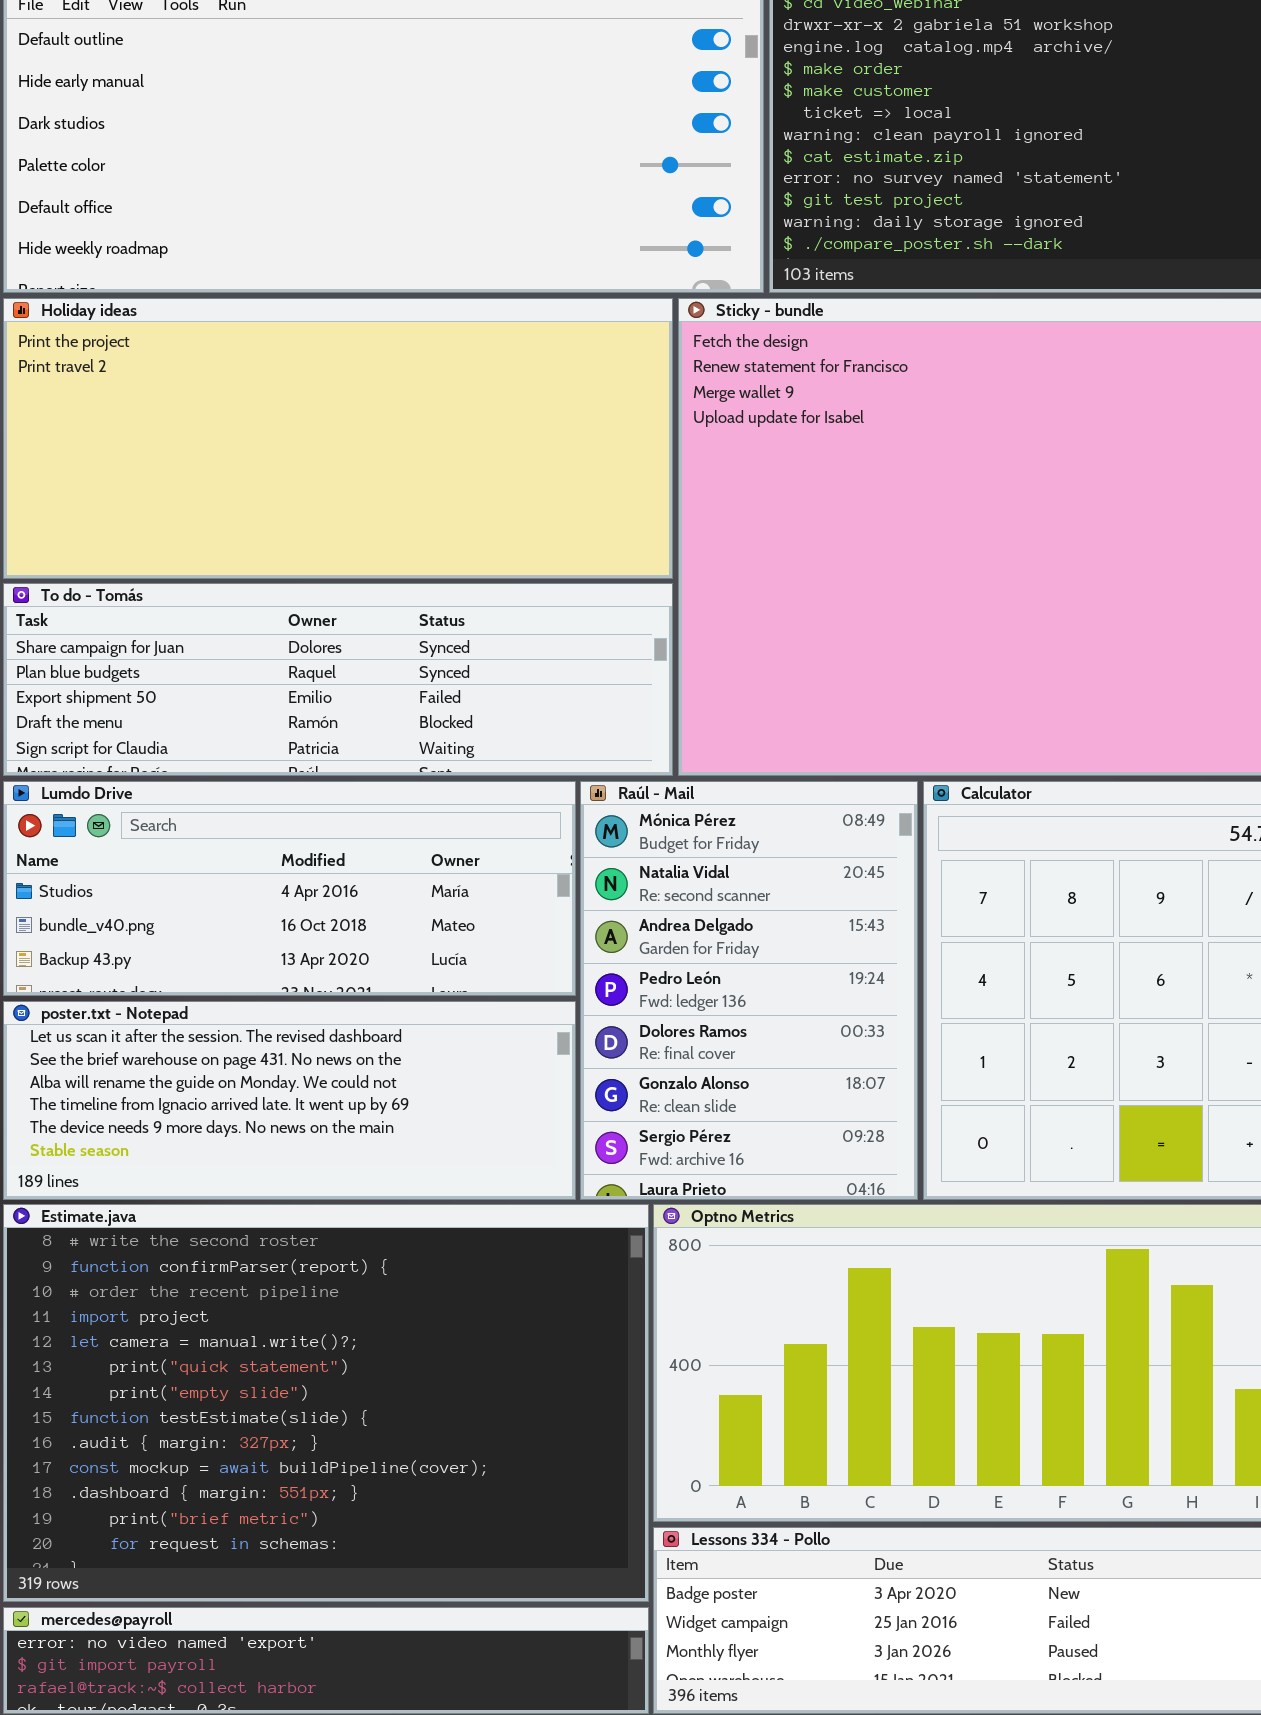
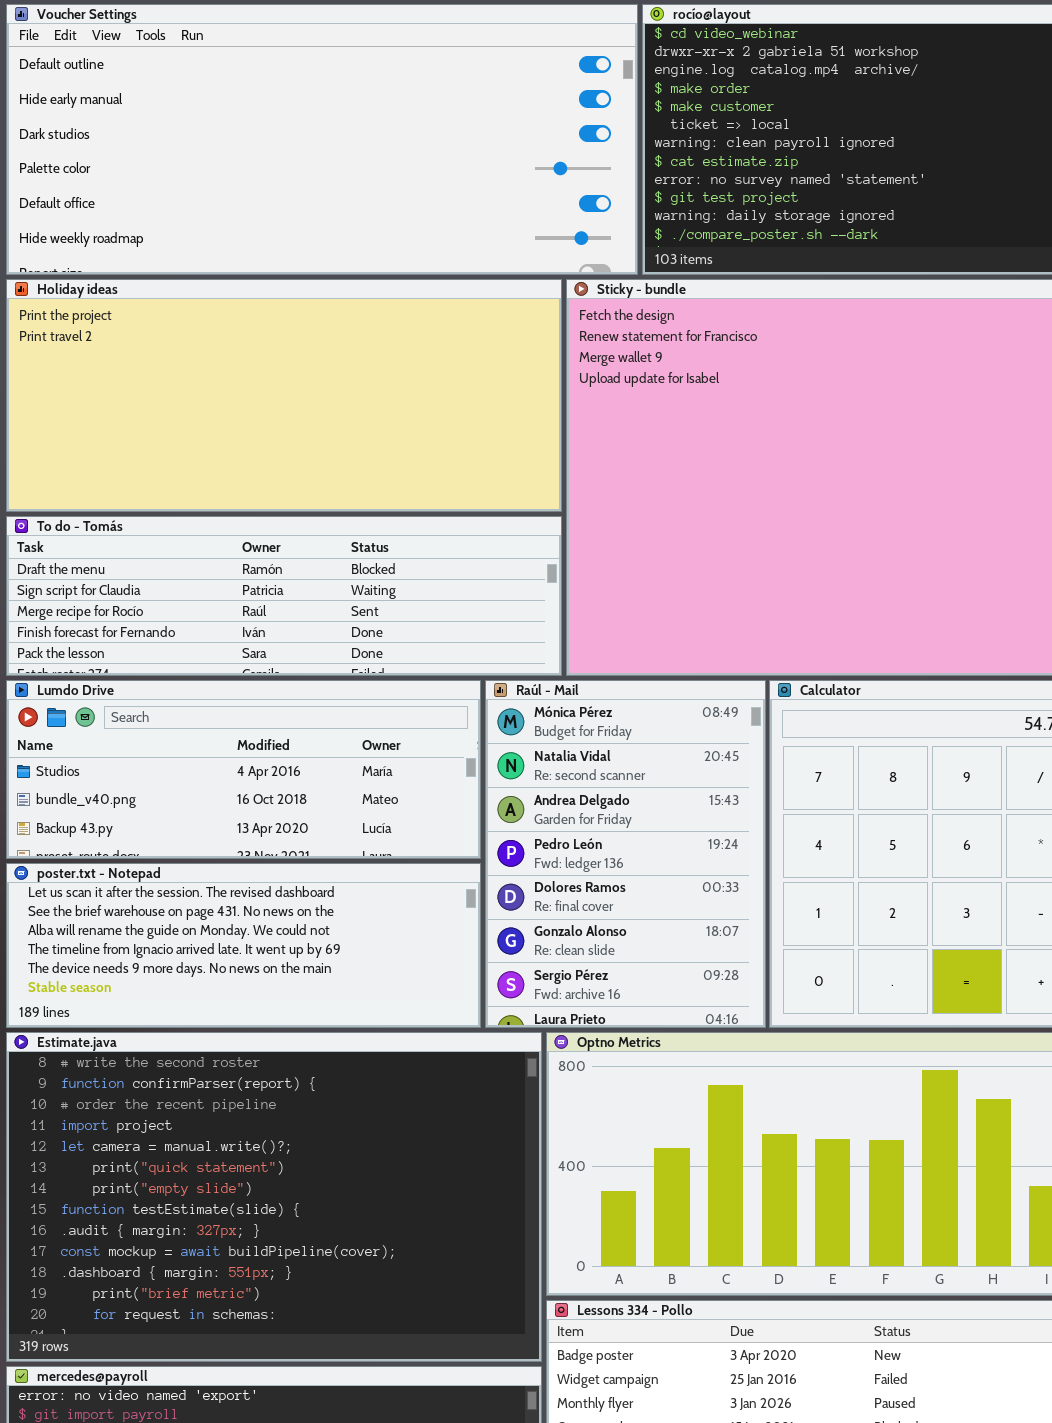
To do - Tomás: [3,583,673,776] -> [6,516,562,676], scrolled down 3 rows

